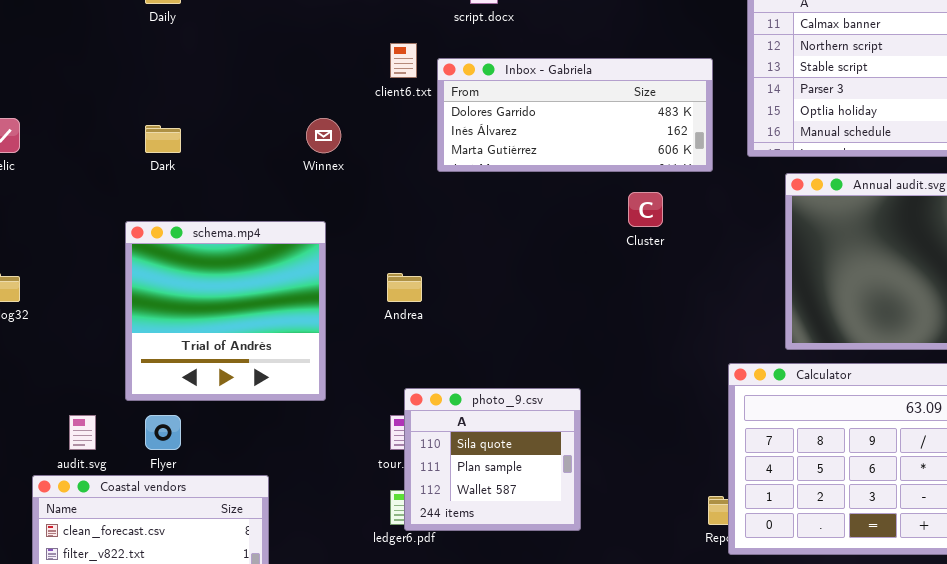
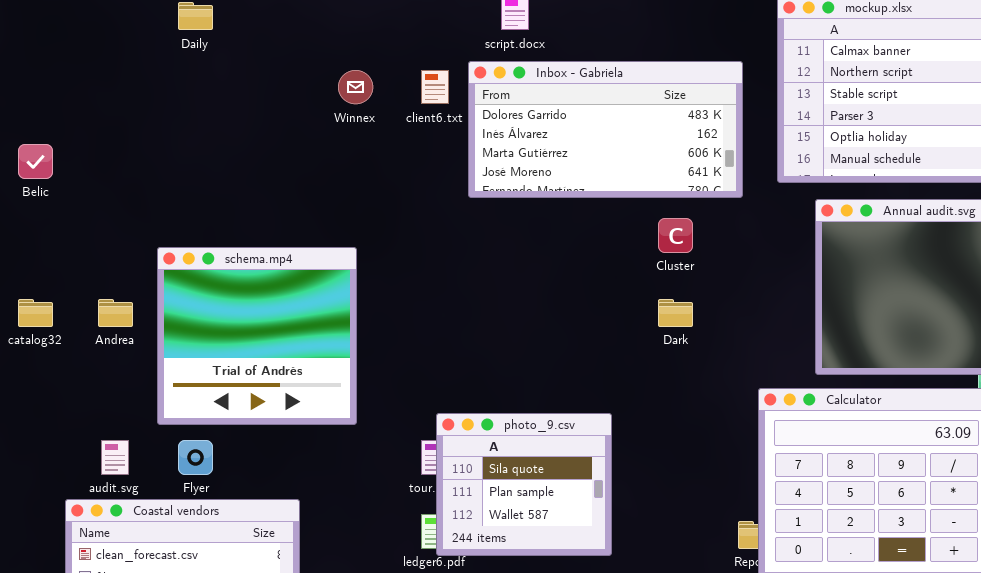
Inbox - Gabriela: [437,58,713,172] -> [468,61,743,198], resized
Winnex: [306,118,341,153] -> [338,70,373,104], moved
Dark: [145,125,181,153] -> [658,299,693,327], moved
Andrea: [387,273,422,302] -> [98,299,133,327], moved

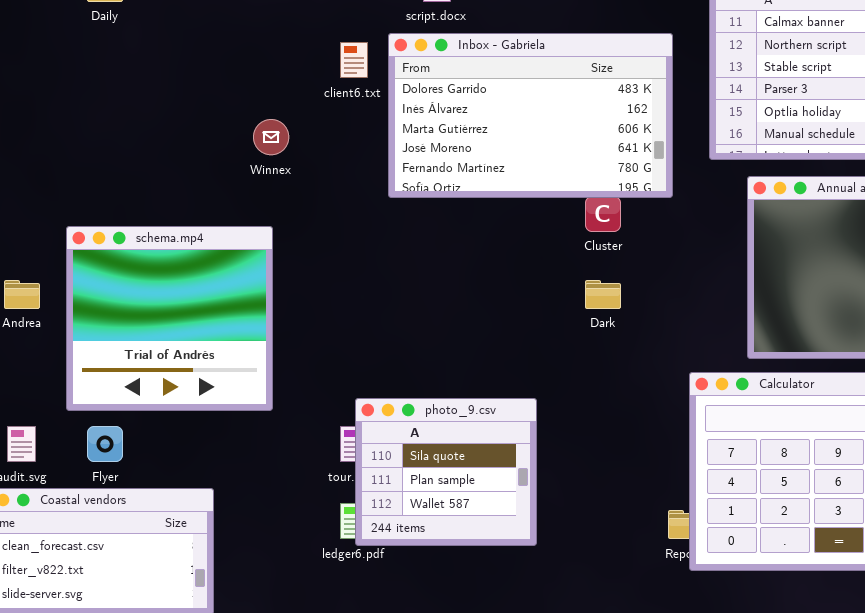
Inbox - Gabriela: [468,61,743,198] -> [388,33,673,198], resized
Winnex: [338,70,373,104] -> [253,119,289,155], moved

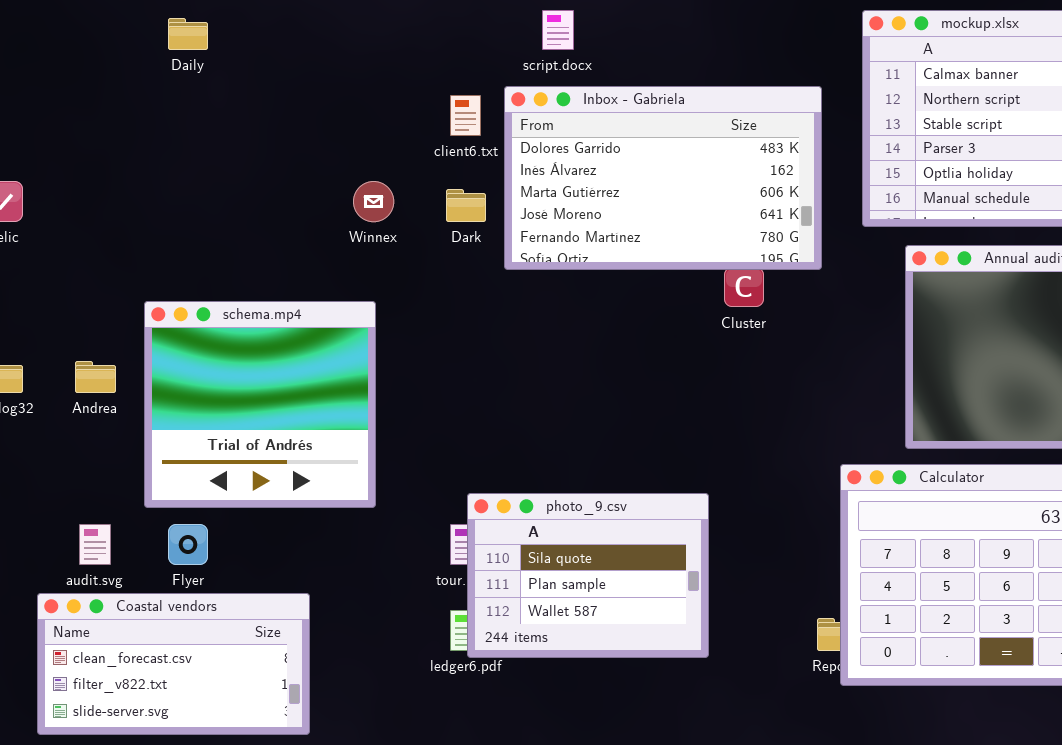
Dark: [585,280,621,309] -> [446,189,486,222], moved
photo_9.csv: [355,398,537,546] -> [467,493,709,658], resized

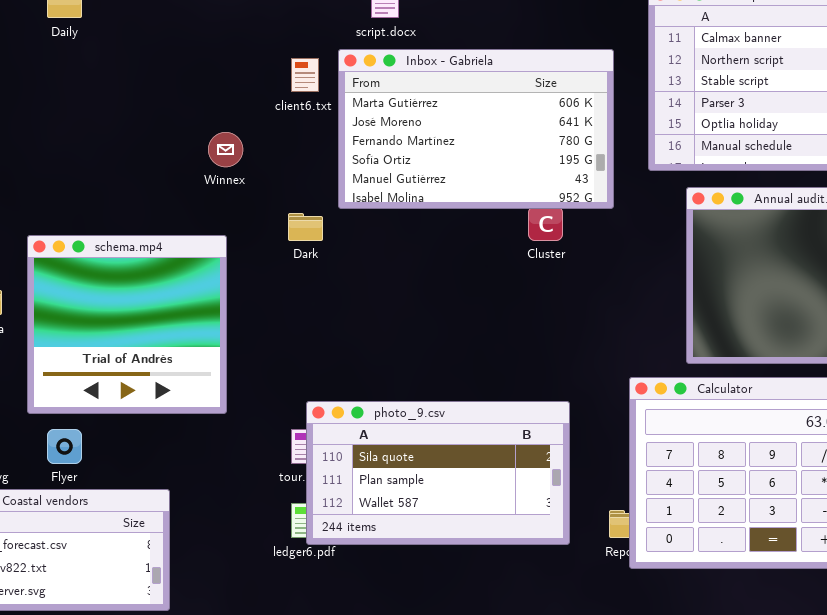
Inbox - Gabriela: [504,86,822,270] -> [338,49,614,209], scrolled down 2 rows
Dark: [446,189,486,222] -> [288,213,323,241], moved
photo_9.csv: [467,493,709,658] -> [306,401,570,545], resized

